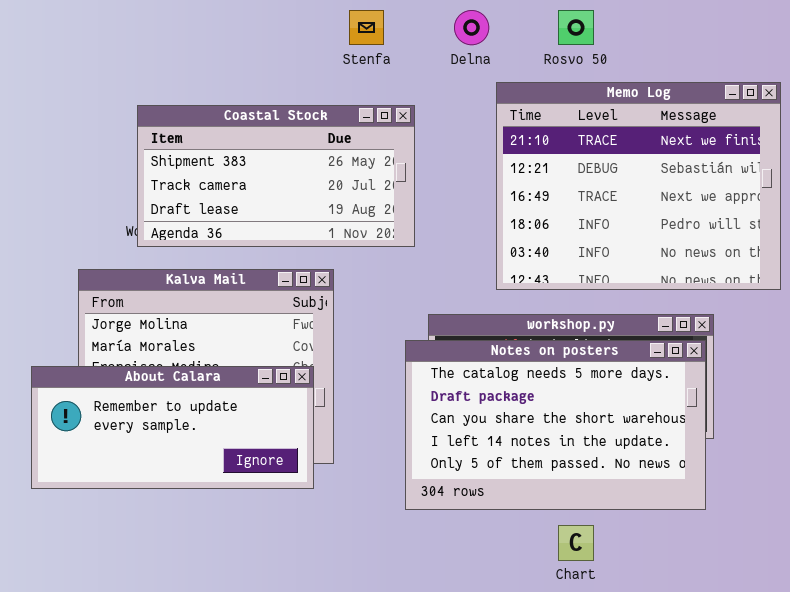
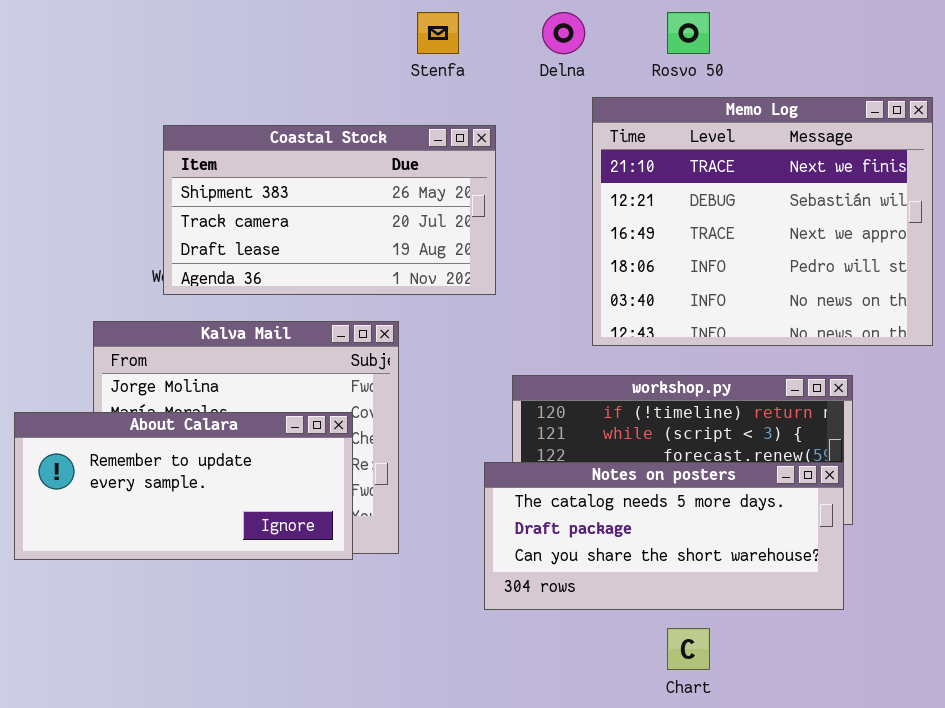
Notes on posters: [405,340,706,510] -> [484,462,844,610], resized
About Calara: [31,366,314,489] -> [14,412,353,560], moved

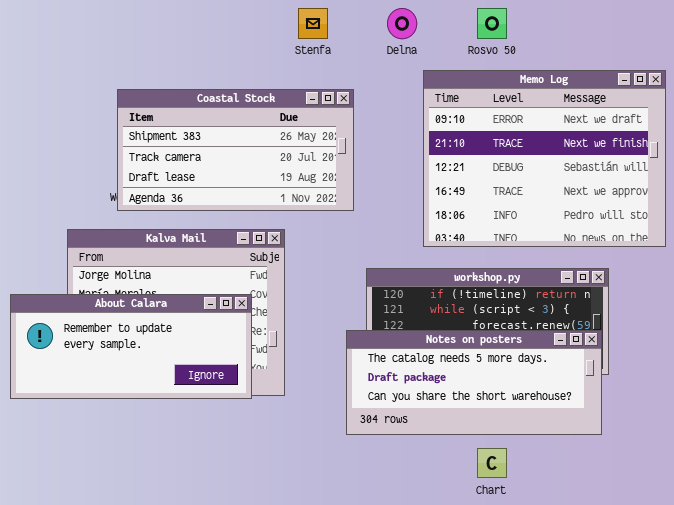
Memo Log: [592,97,933,346] -> [423,70,666,247], scrolled up 1 row

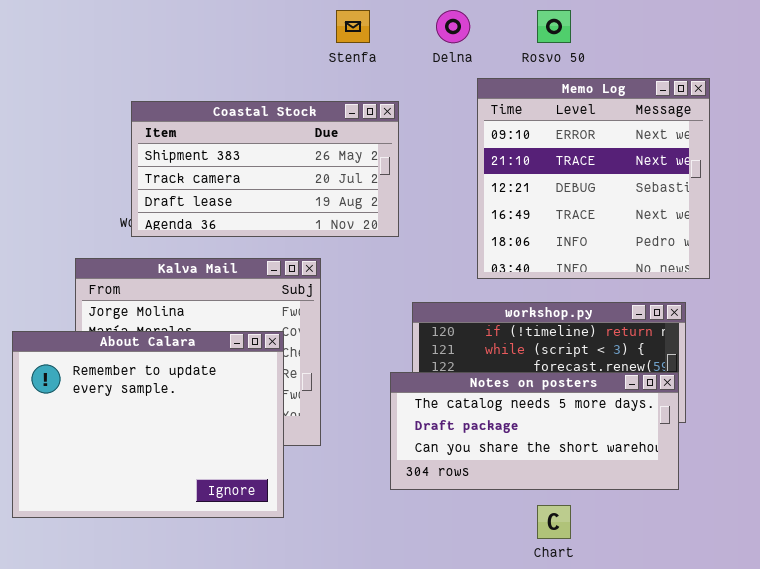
Memo Log: [423,70,666,247] -> [477,78,710,279], resized
About Calara: [10,294,252,399] -> [12,331,284,518], resized

